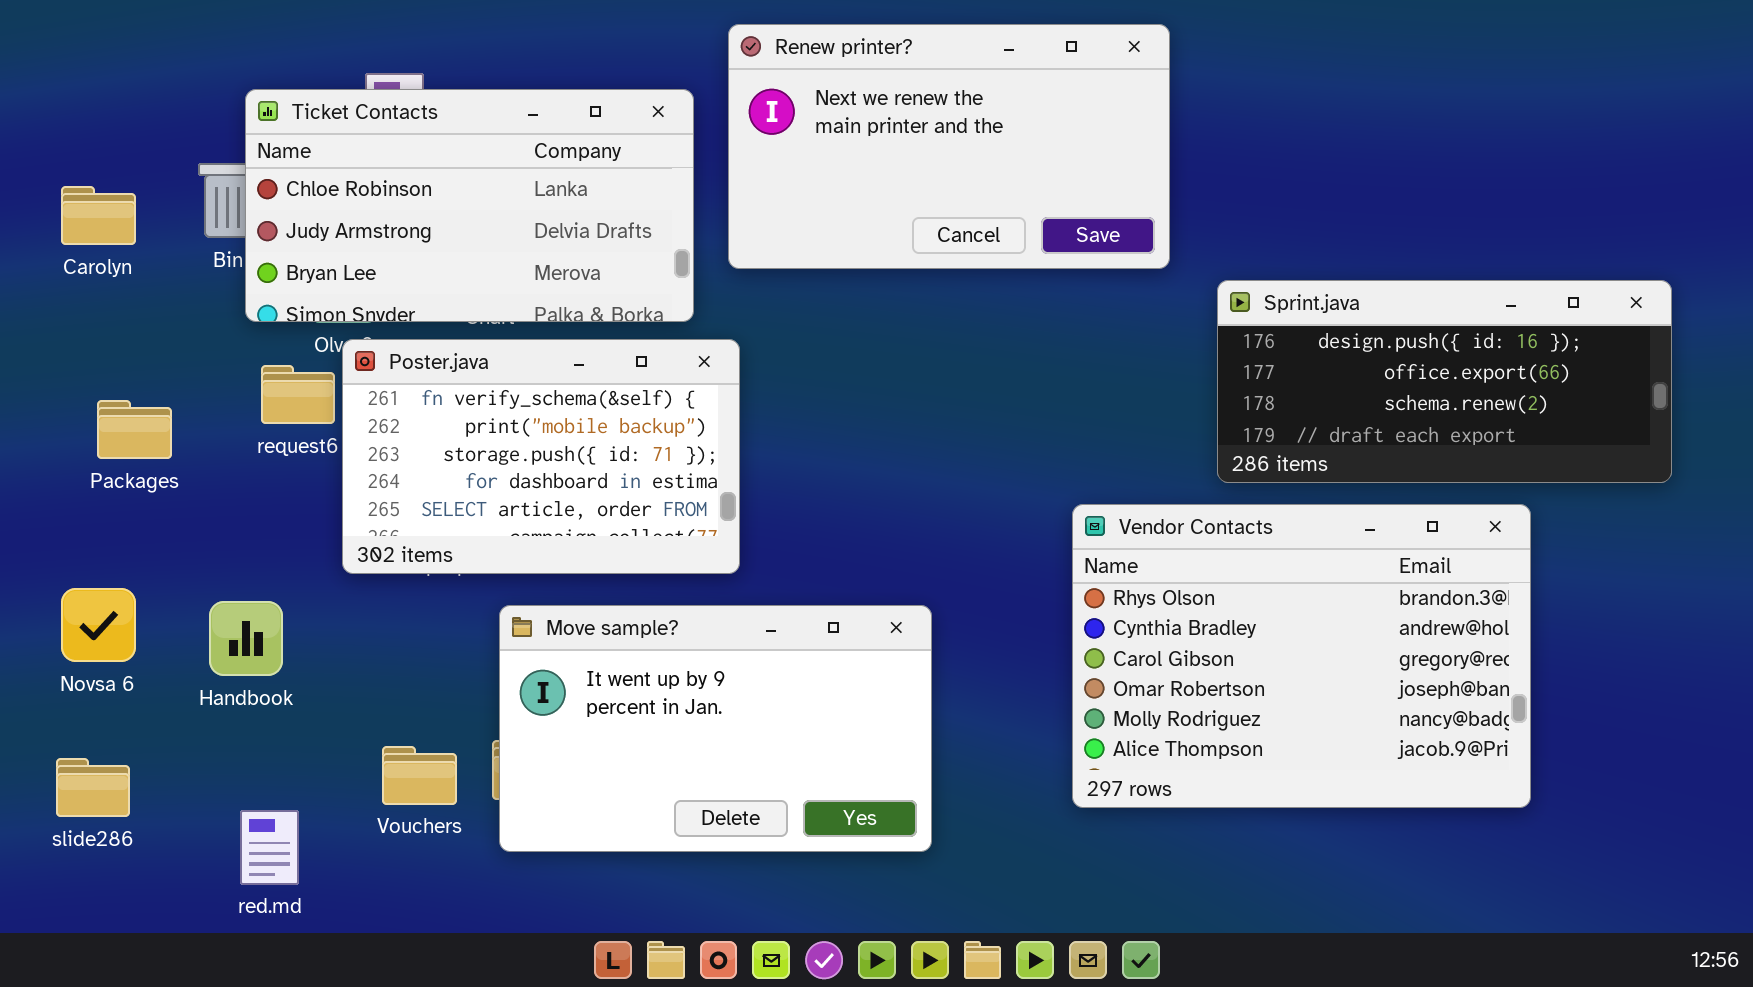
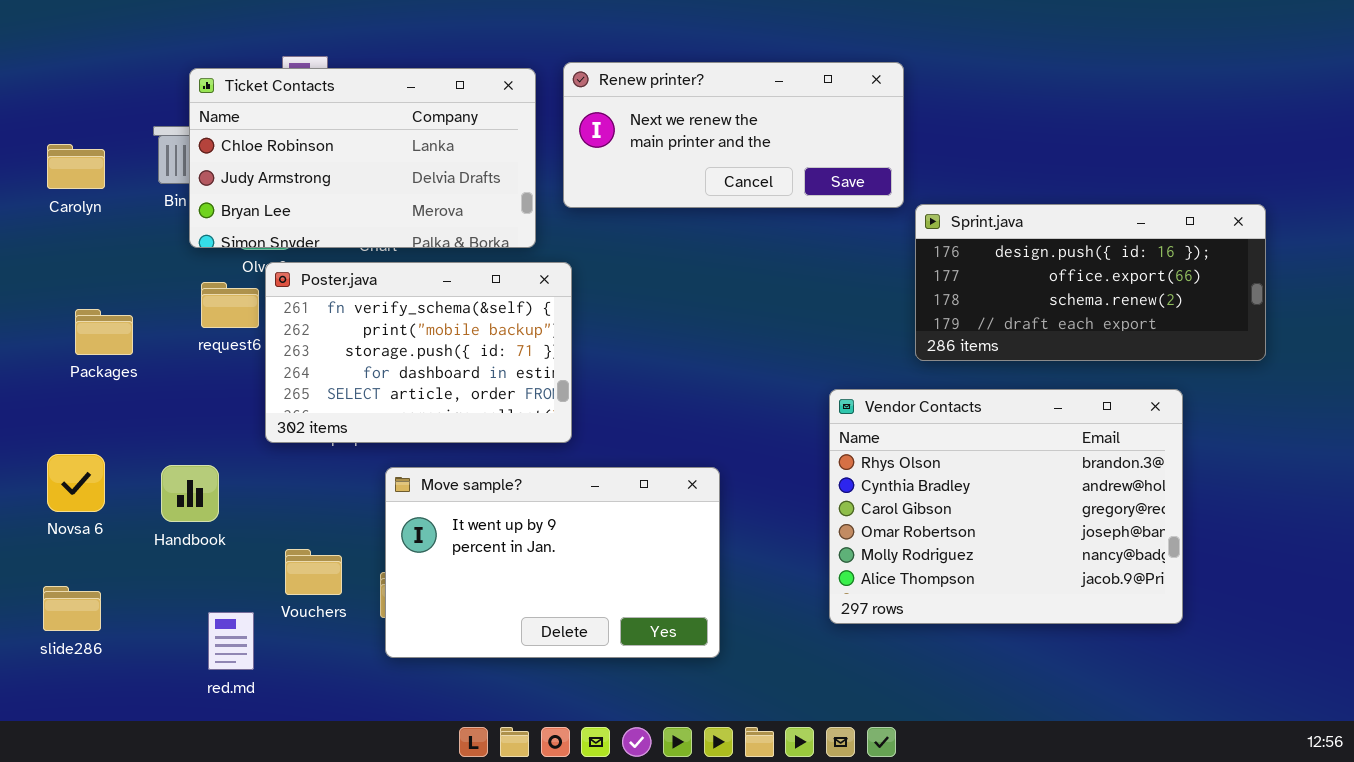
Renew printer?: [728,24,1170,269] -> [563,62,904,208], resized
Sprint.java: [1217,280,1672,483] -> [915,204,1266,361], moved
Vouchers: [382,746,457,805] -> [285,549,342,595], moved
red.md: [240,810,299,885] -> [208,612,254,670], moved

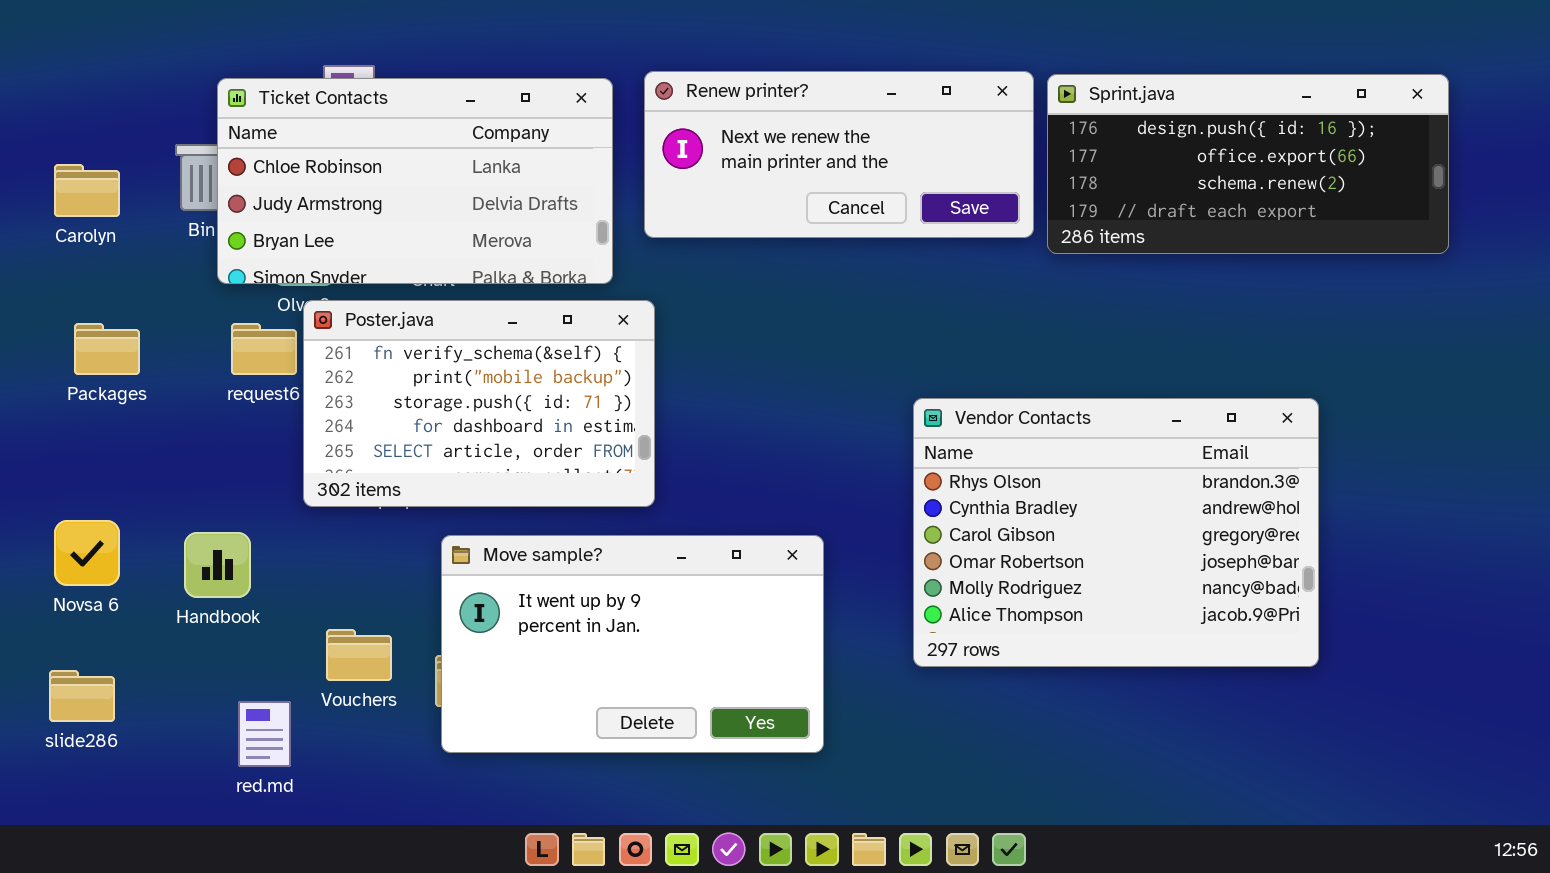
Sprint.java: [915,204,1266,361] -> [1047,74,1449,254], moved
Packages: [75,309,133,355] -> [74,323,140,375], moved
Vendor Contacts: [829,389,1183,624] -> [913,398,1319,667], moved

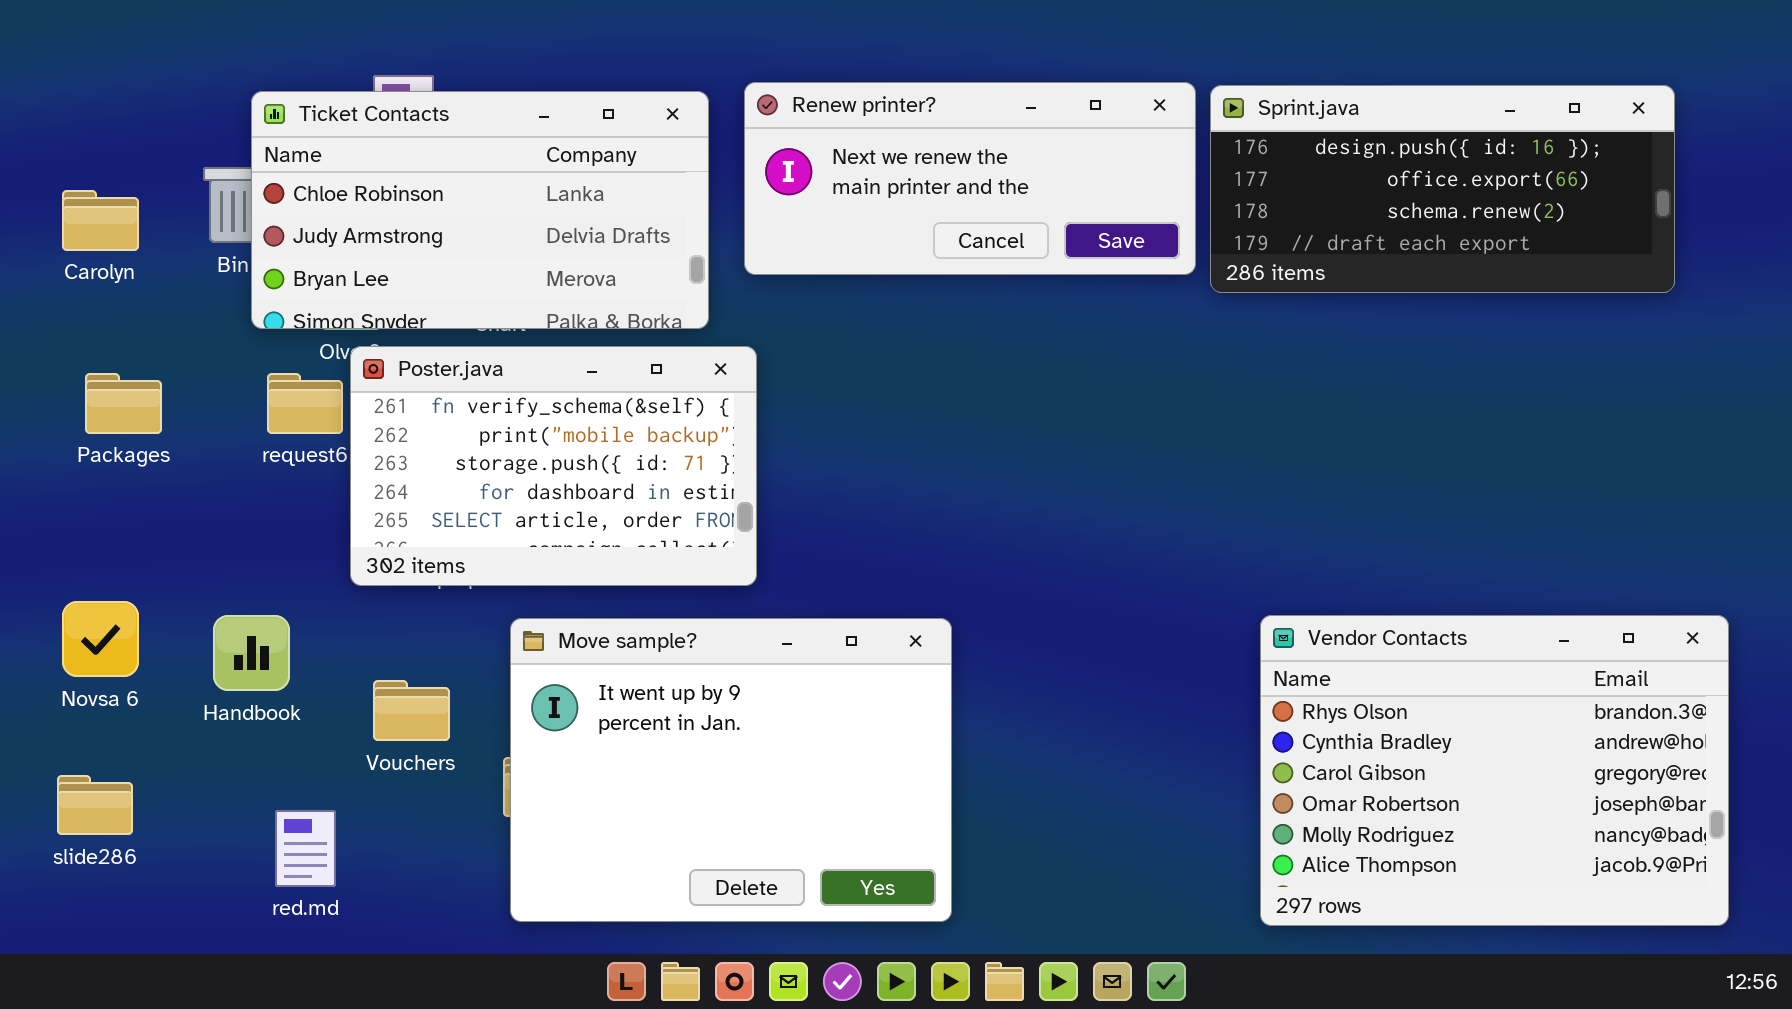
Vendor Contacts: [913,398,1319,667] -> [1260,615,1729,926], moved
Move sample?: [441,535,824,753] -> [510,618,952,922], resized
Vouchers: [326,629,392,681] -> [373,680,450,741], moved

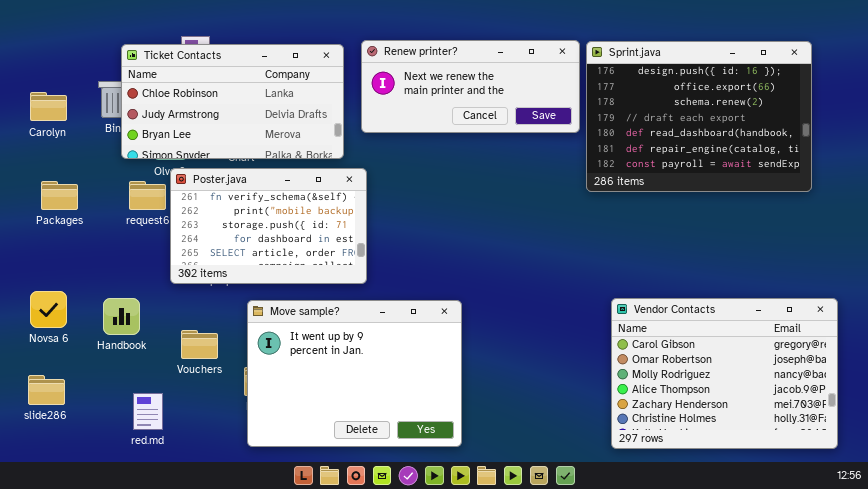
Sprint.java: [1210,85,1675,293] -> [586,41,812,192], resized
Vendor Contacts: [1260,615,1729,926] -> [611,298,838,449], scrolled down 2 rows

